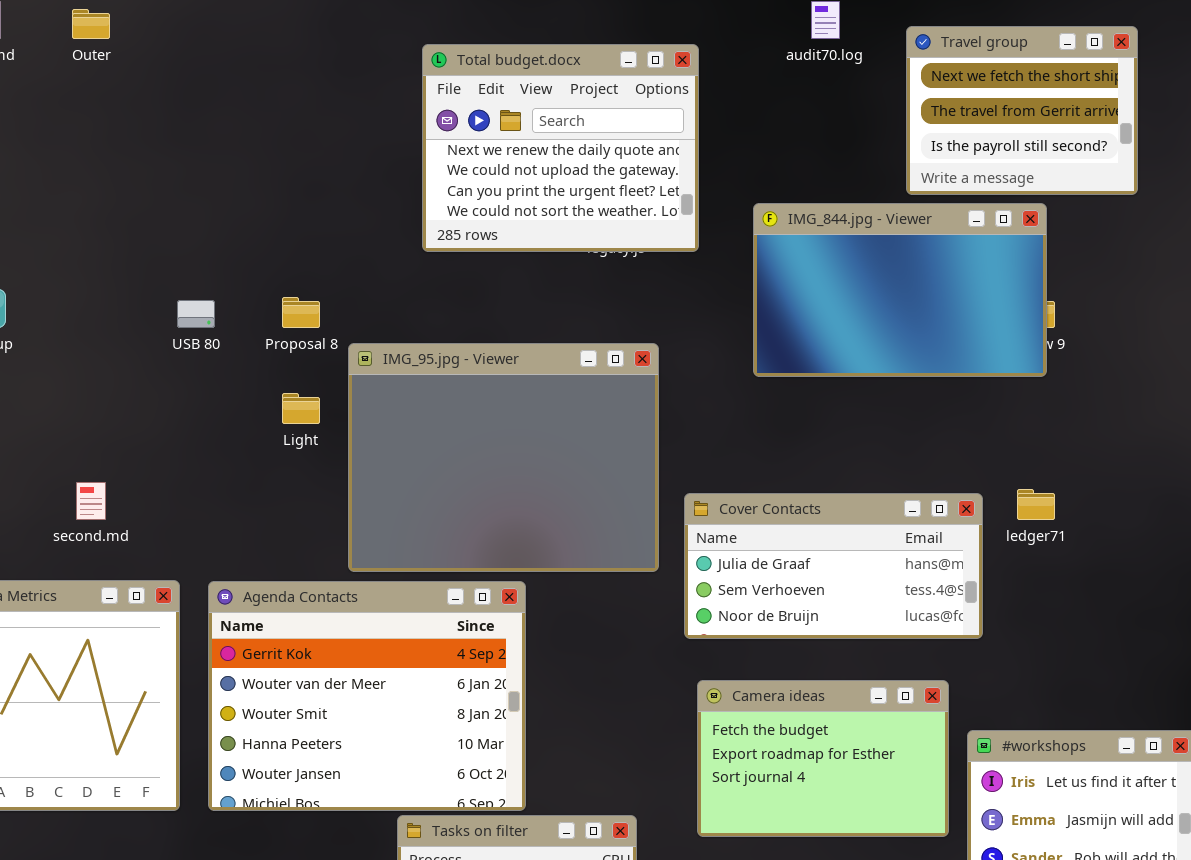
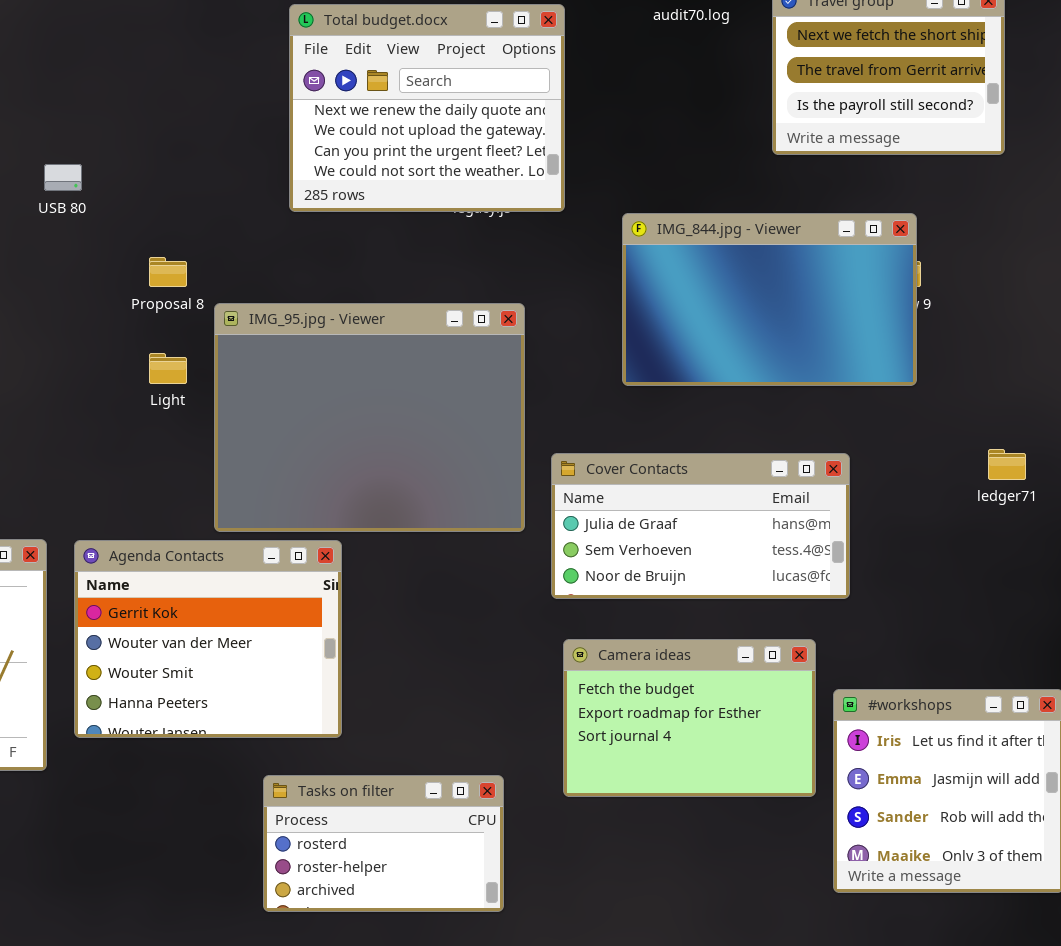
IMG_844.jpg - Viewer: [753,203,1047,377] -> [622,213,917,386], moved
USB 80: [177,300,215,328] -> [44,164,82,191], moved
ledger71: [1017,489,1055,520] -> [988,449,1026,480], moved
Agenda Contacts: [208,581,526,811] -> [74,540,342,738], resized

